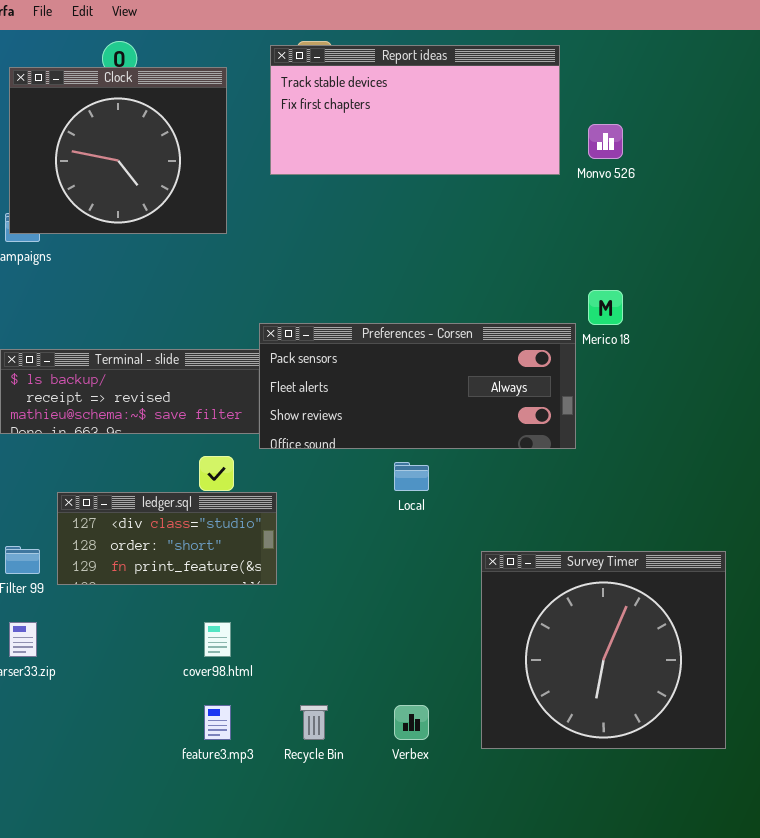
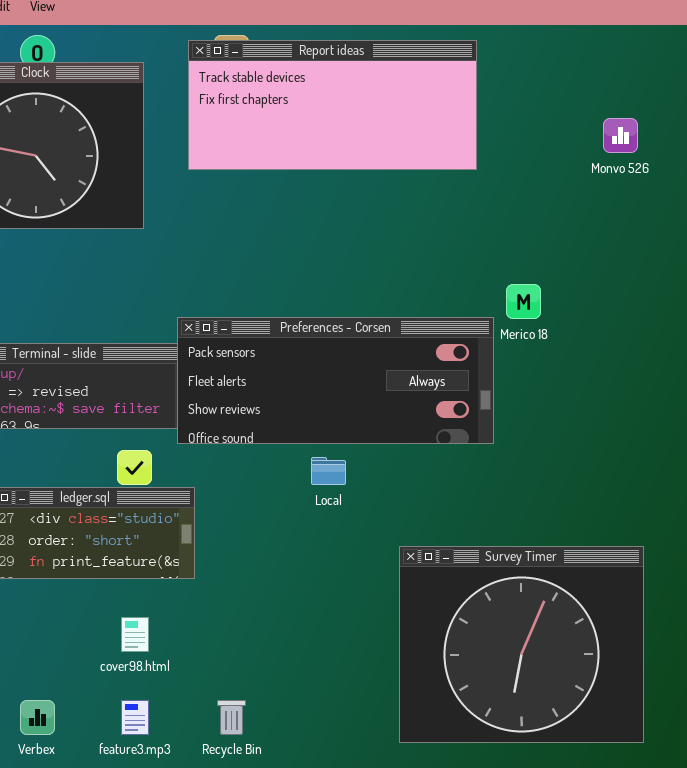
Monvo 526: [588,124,623,159] -> [603,118,638,153], moved
Verbex: [394,705,429,740] -> [20,700,55,735], moved

